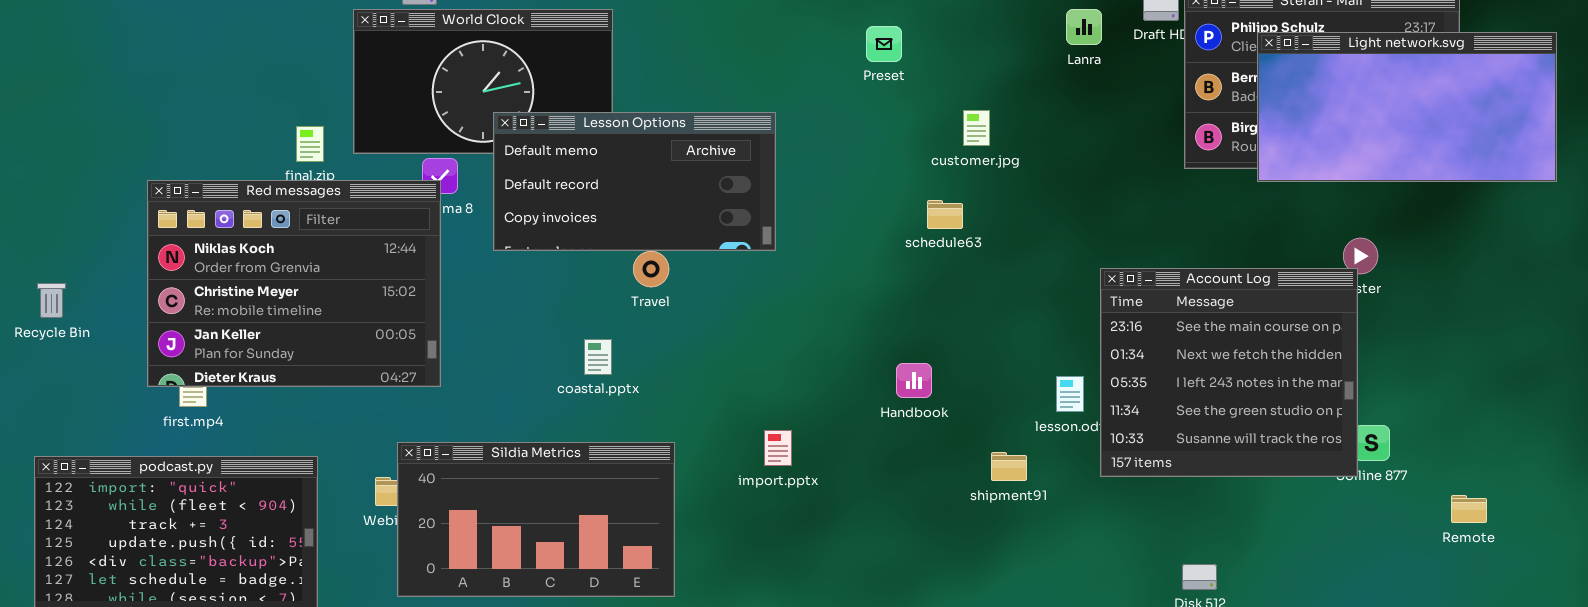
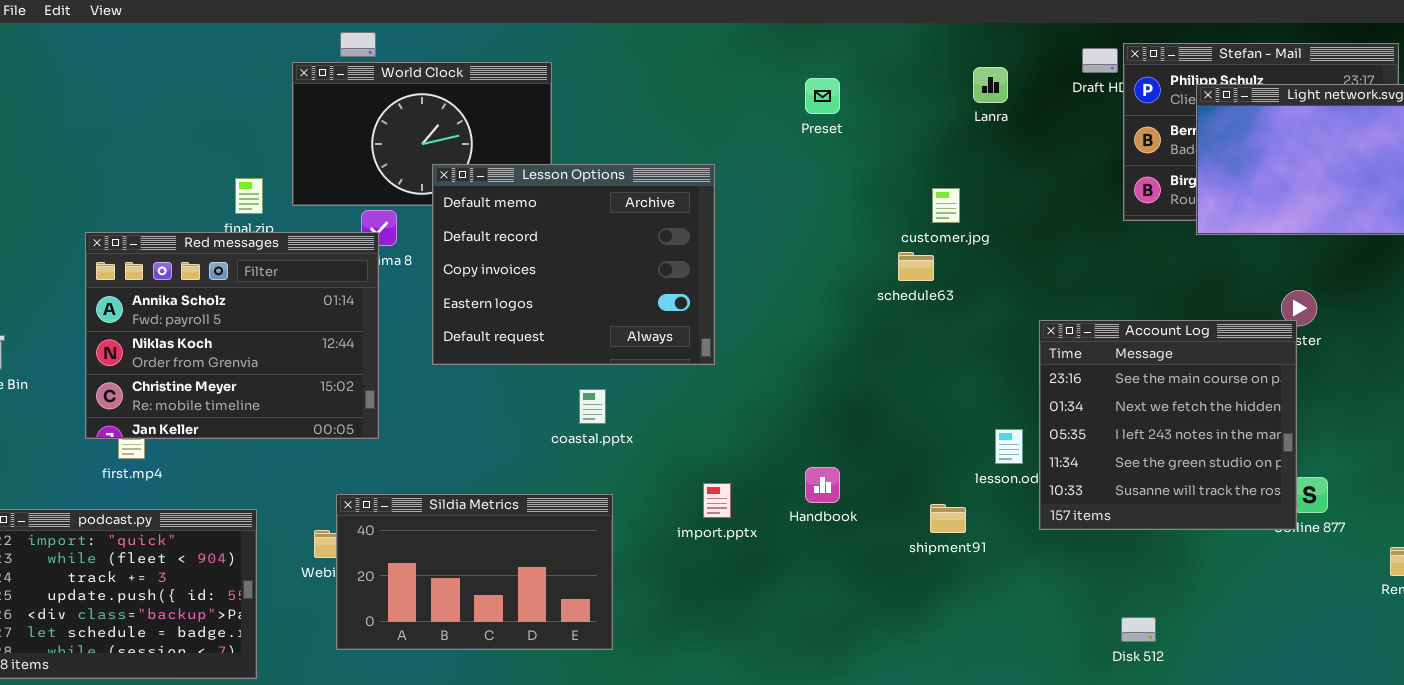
Lanra: [1066,9,1102,45] -> [973,67,1008,103], moved
customer.jpg: [963,110,990,146] -> [932,188,960,223], moved
Lesson Options: [493,112,776,251] -> [432,164,715,365], resized
Red messages: [147,180,441,387] -> [85,232,379,439], scrolled up 1 row
schedule63: [927,200,963,229] -> [898,252,934,281], moved
coastal.pptx: [584,339,612,375] -> [579,389,606,424], moved
Handbook: [896,363,932,398] -> [805,467,840,503], moved

